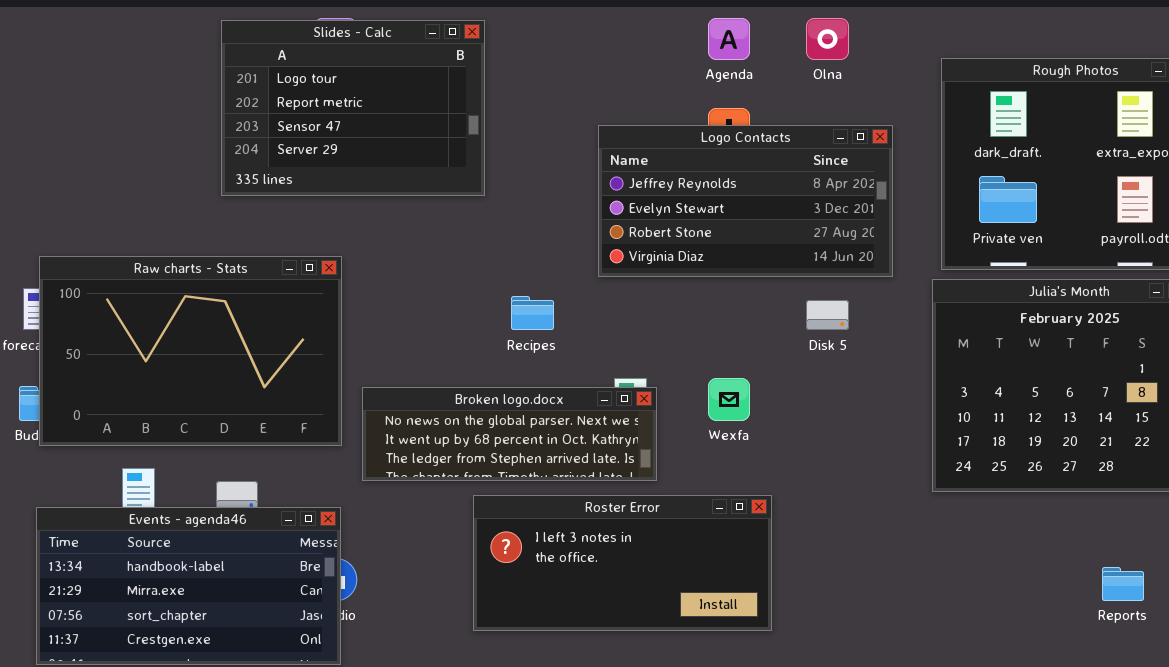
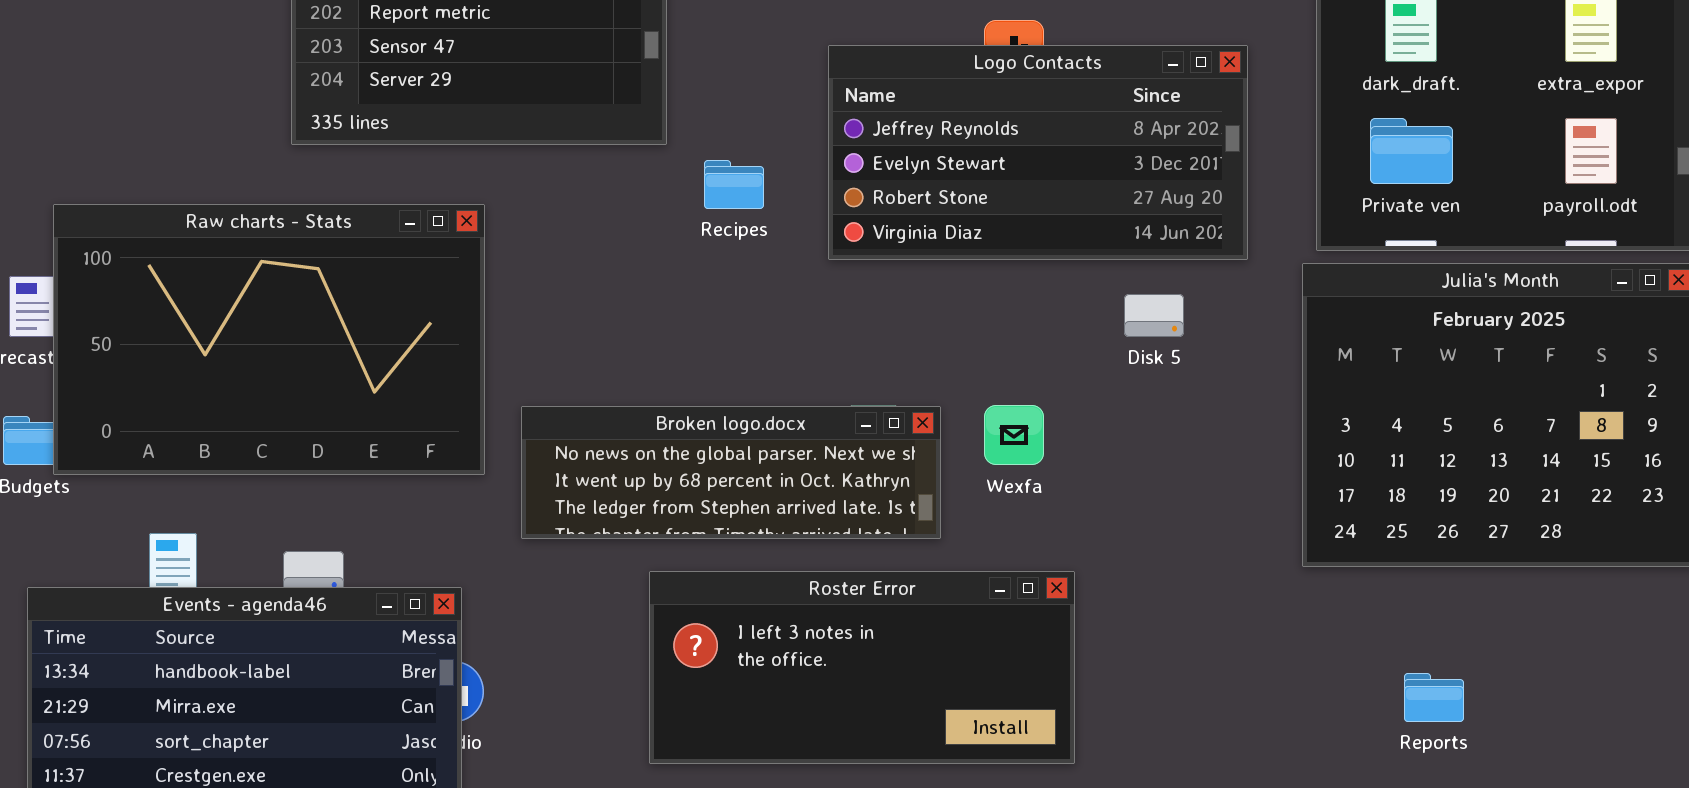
Raw charts - Stats: [39,256,342,446] -> [53,204,485,475], moved
Recipes: [511,296,554,330] -> [704,160,764,209], moved
Broken logo.docx: [362,387,657,481] -> [521,406,941,539], moved
Reports: [1102,567,1144,601] -> [1404,673,1464,722], moved

